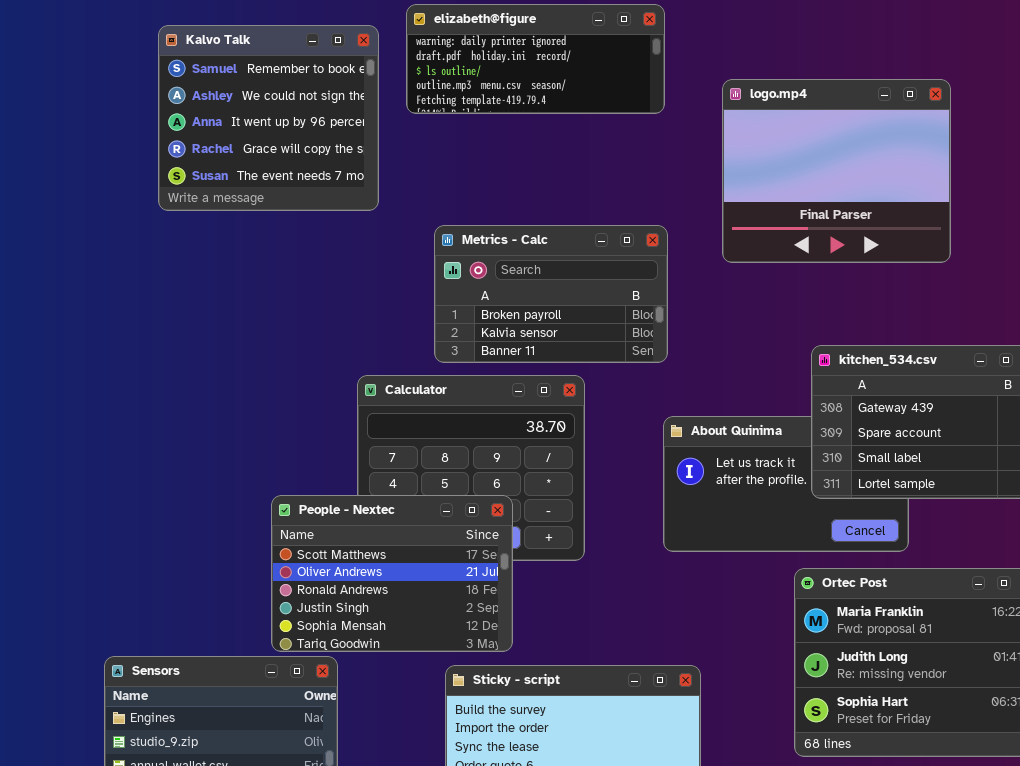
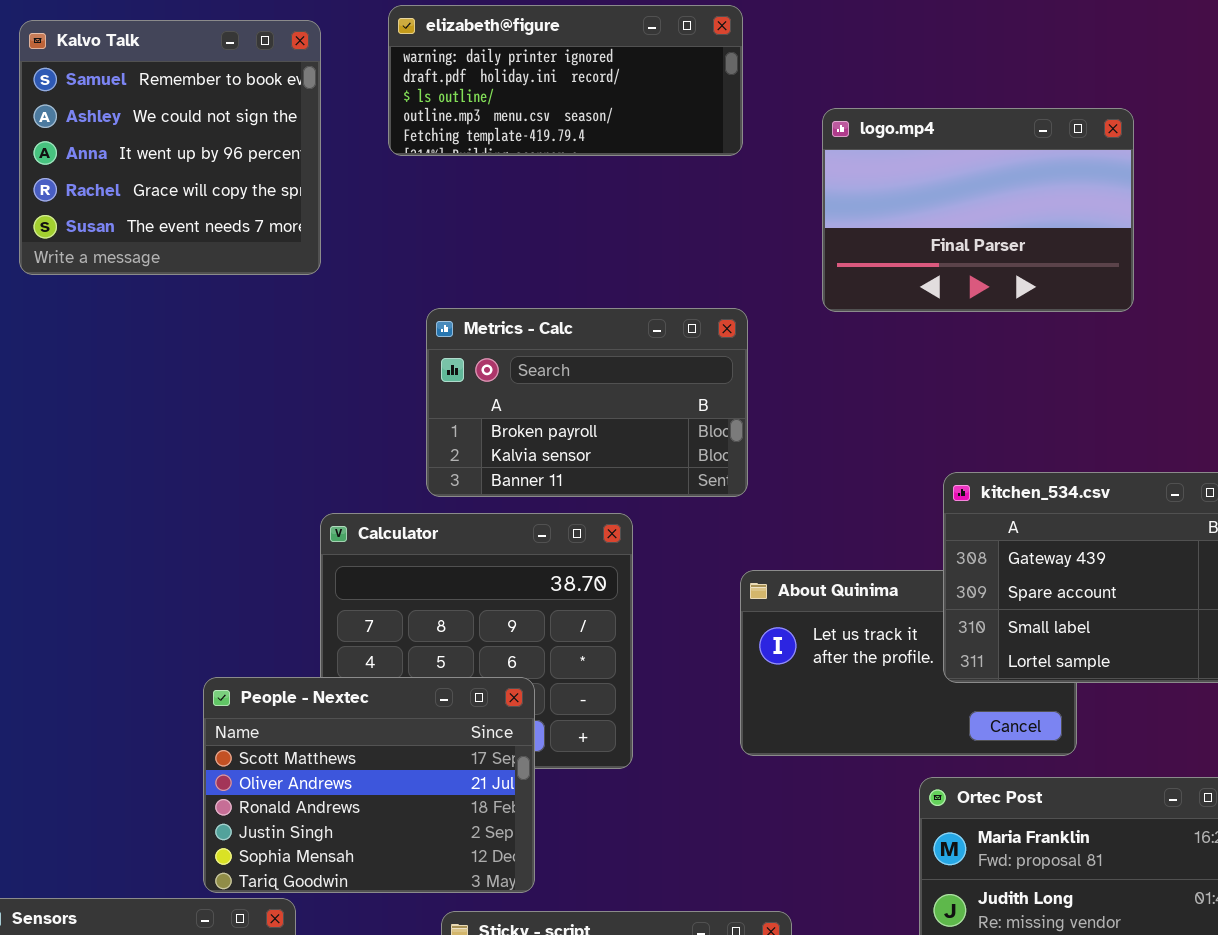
Kalvo Talk: [158,25,379,211] -> [19,20,321,275], moved
logo.mp4: [722,79,951,263] -> [822,108,1134,312], resized

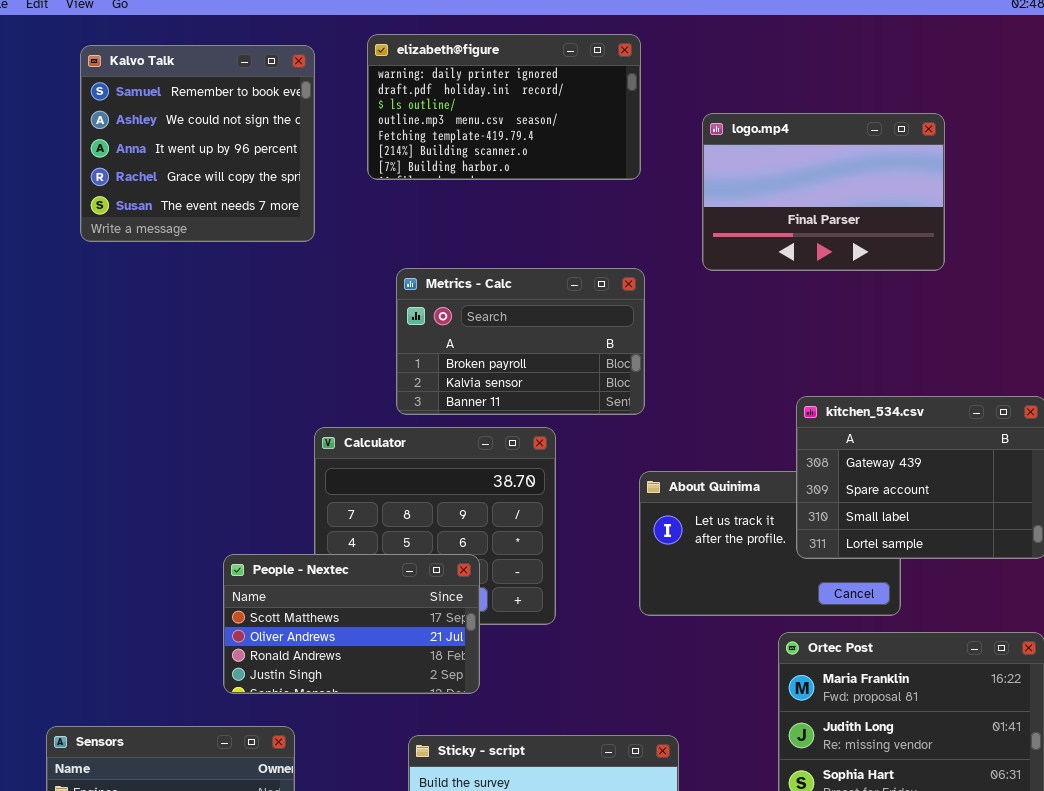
elizabeth@figure: [388,5,743,156] -> [367,34,641,180], resized
People - Nextec: [203,677,535,893] -> [223,554,480,694], resized

